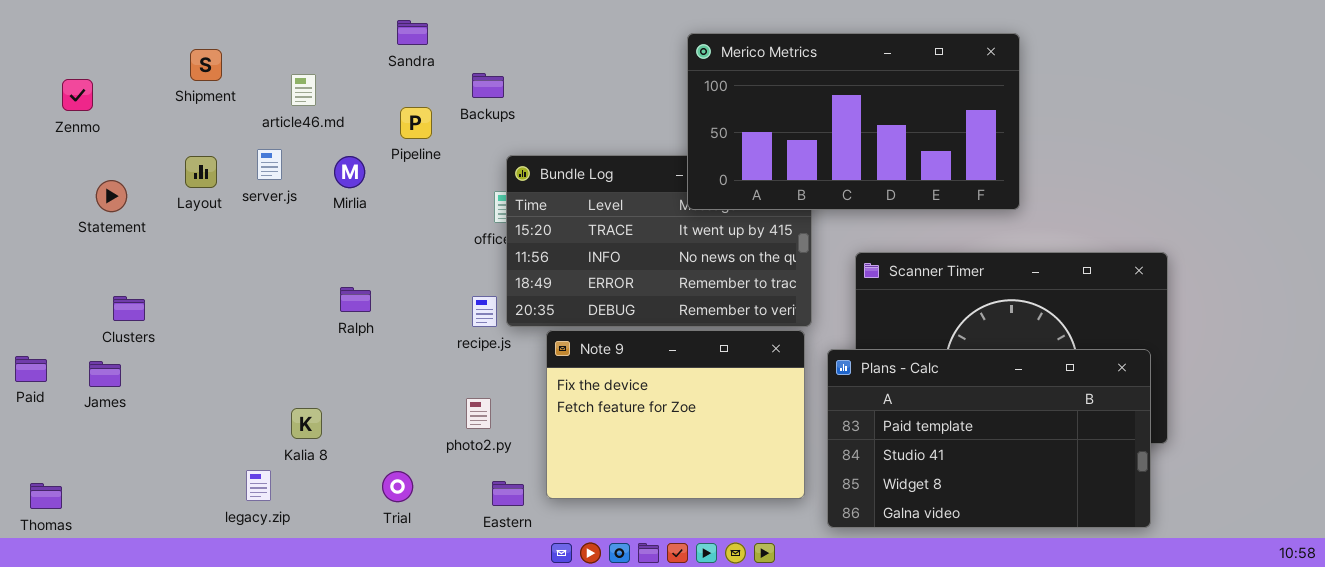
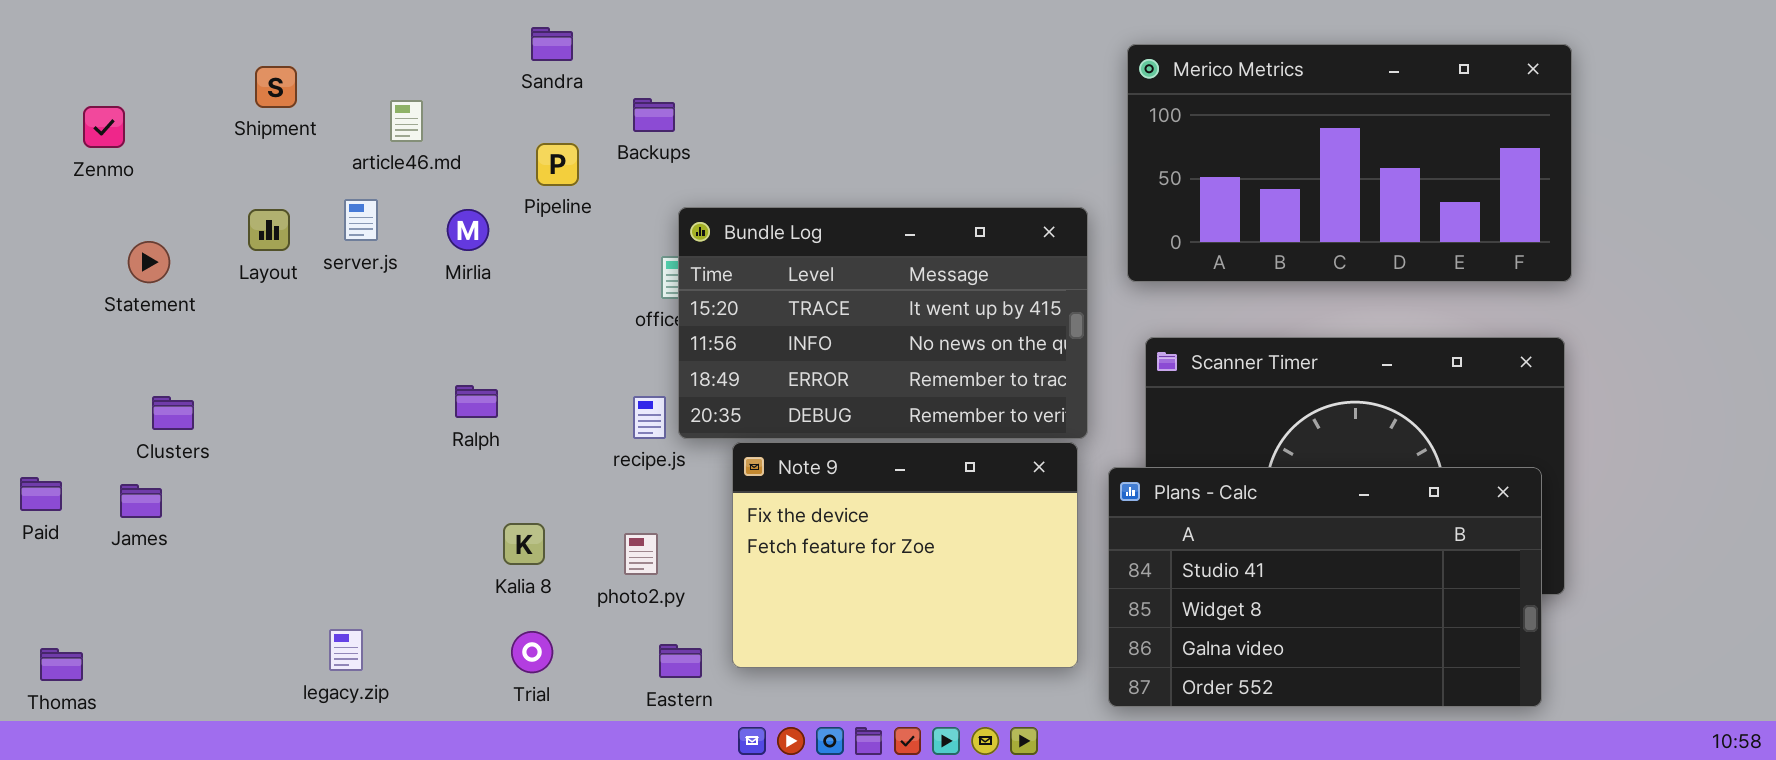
Merico Metrics: [687,33,1020,210] -> [1127,44,1572,282], moved
Plans - Calc: [827,349,1151,528] -> [1108,467,1542,707], scrolled down 1 row
Kalia 8: [291,408,322,439] -> [503,523,545,565], moved

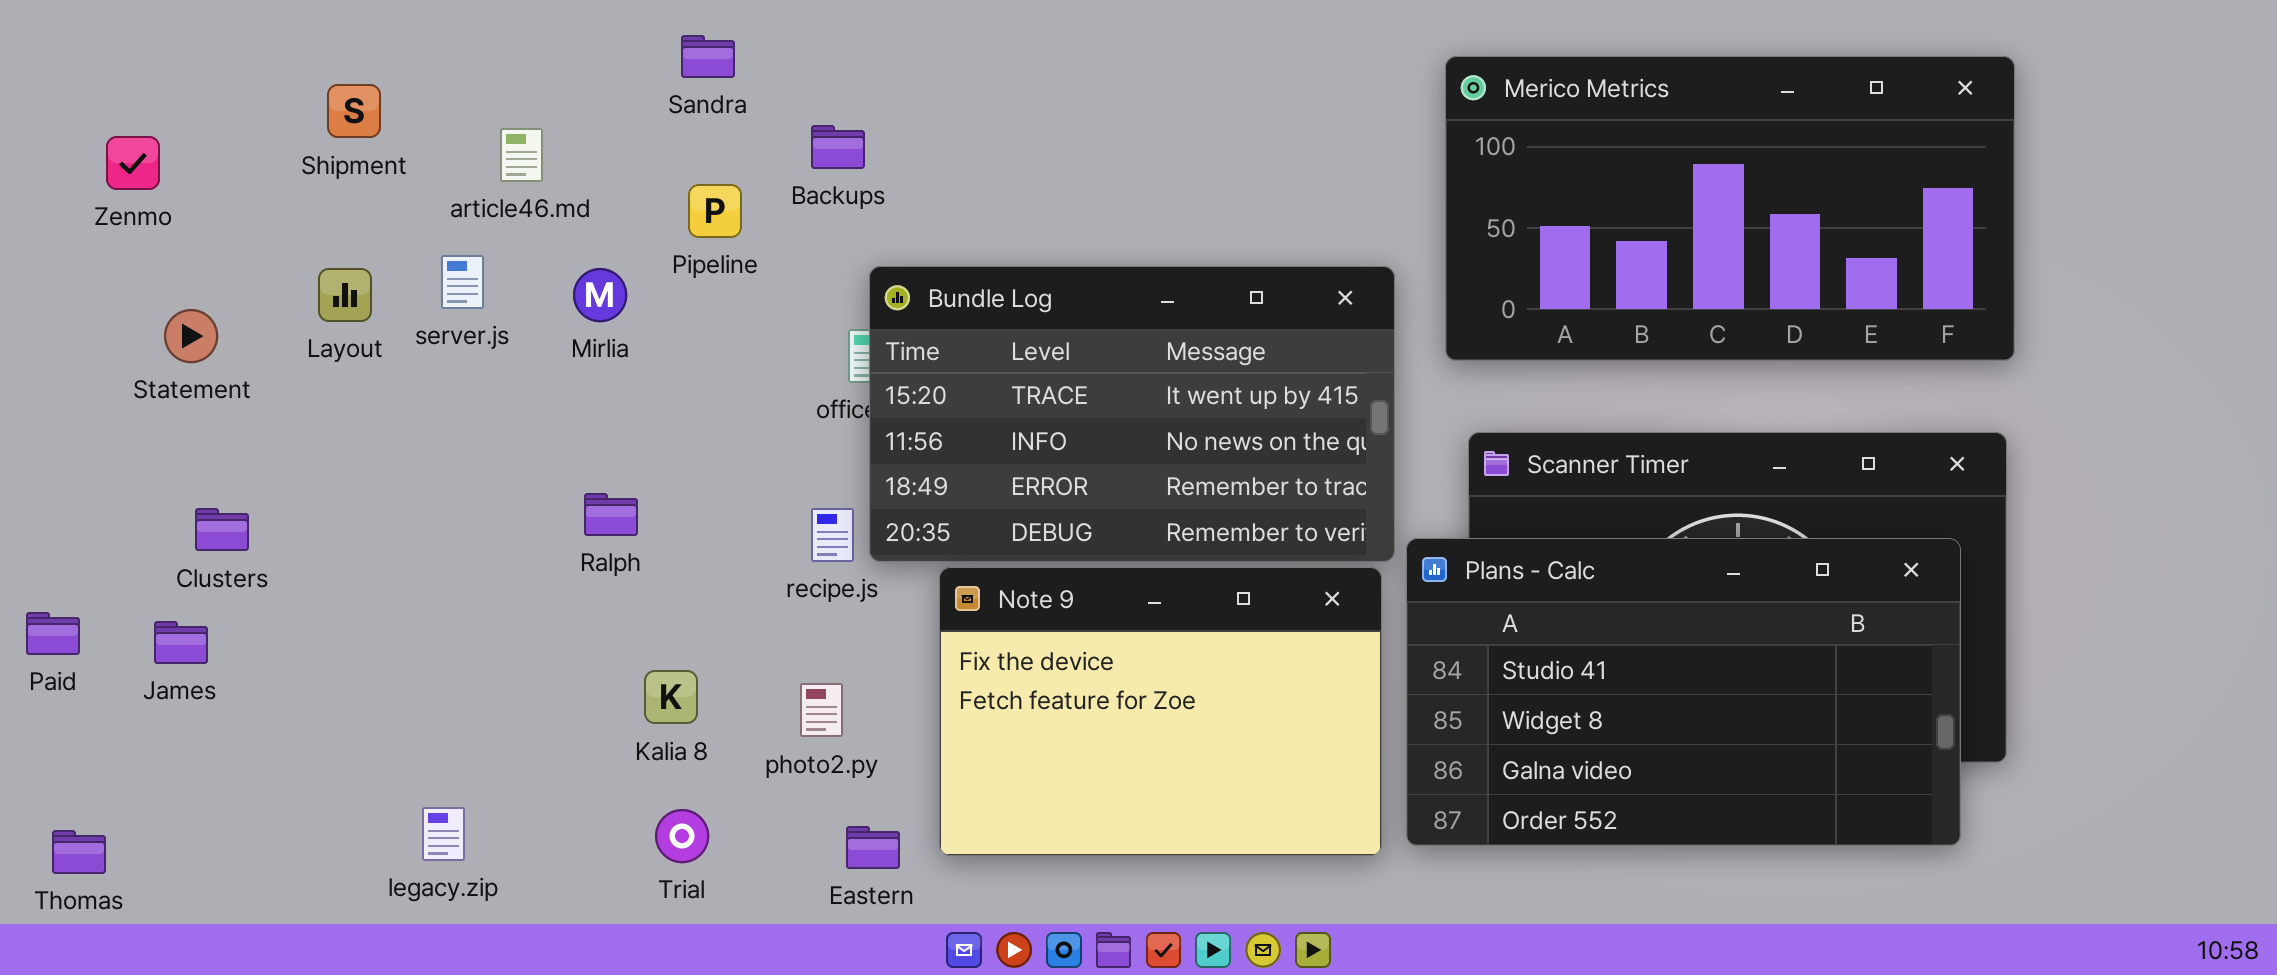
Plans - Calc: [1108,467,1542,707] -> [1406,538,1961,846], moved

